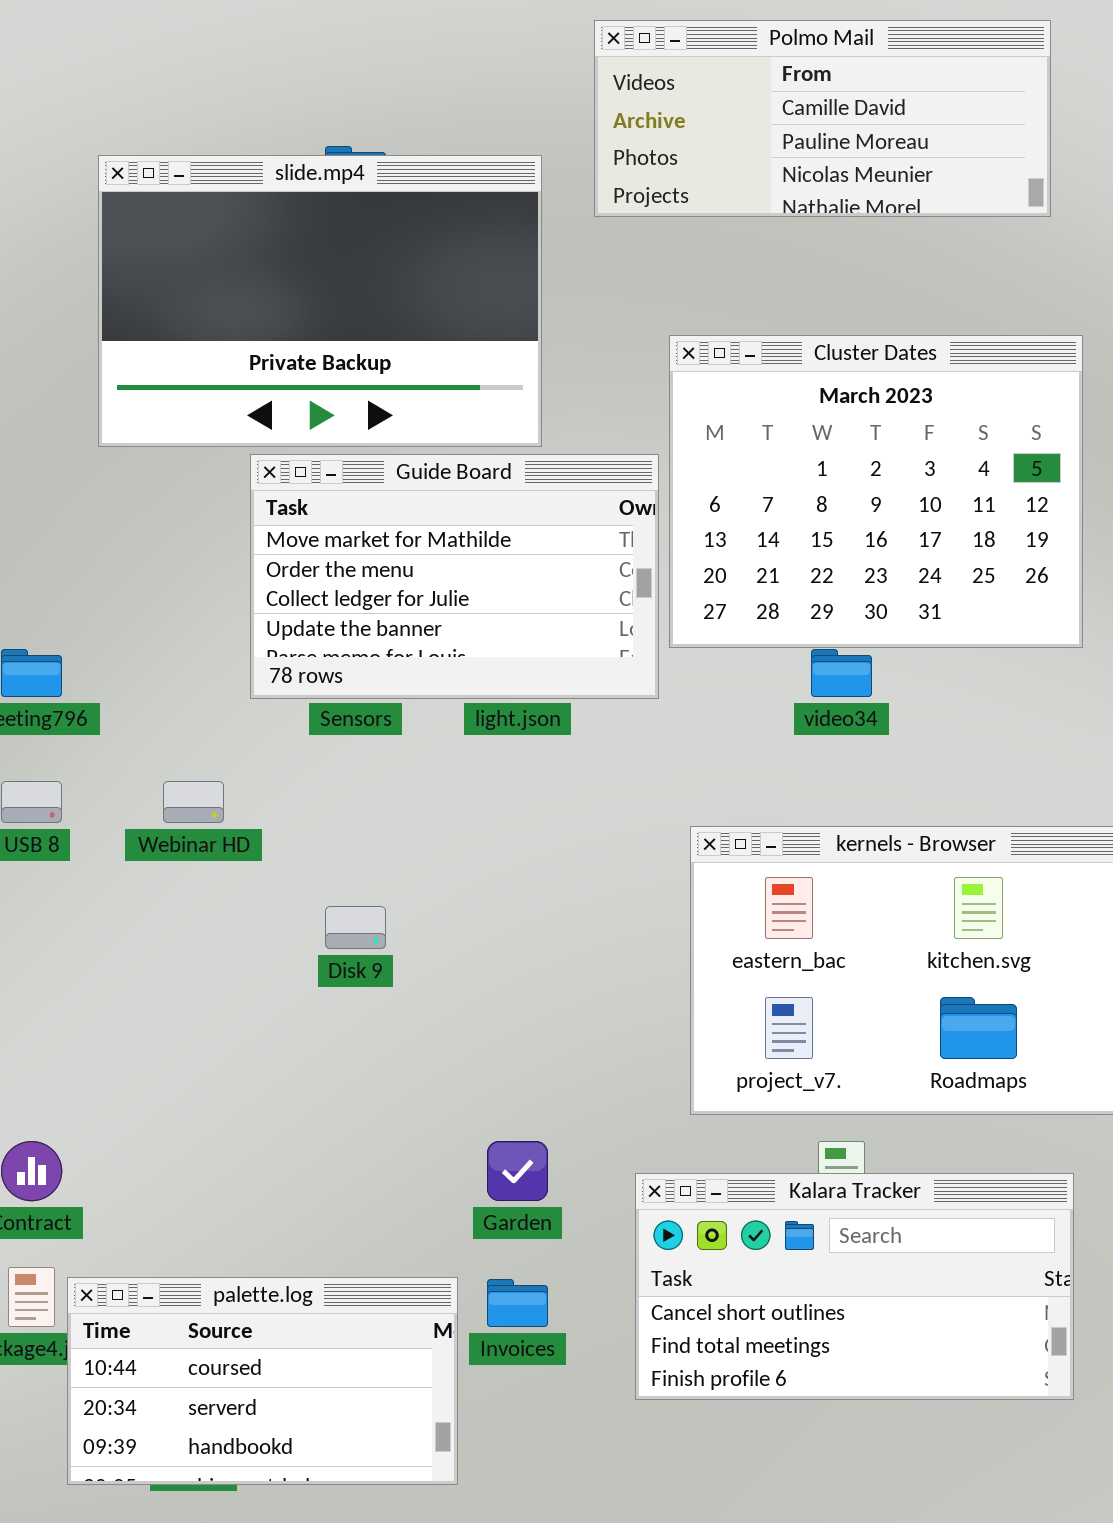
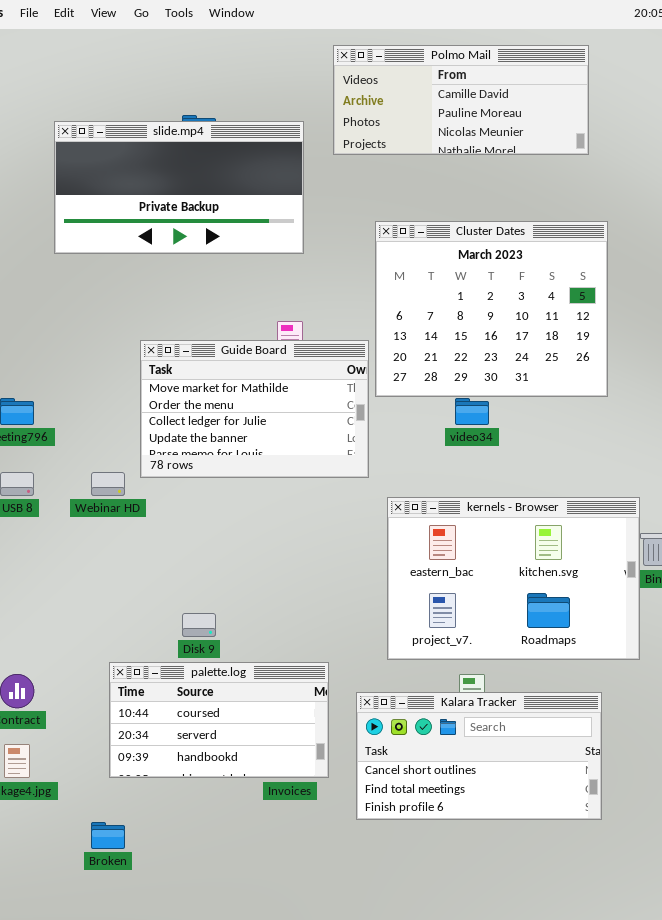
slide.mp4: [98,155,542,447] -> [54,121,304,254], resized
Guide Board: [250,454,659,699] -> [140,340,369,478], moved
Disk 9: [325,906,386,949] -> [182,613,216,637], moved
palette.log: [67,1277,458,1485] -> [109,662,329,778], moved

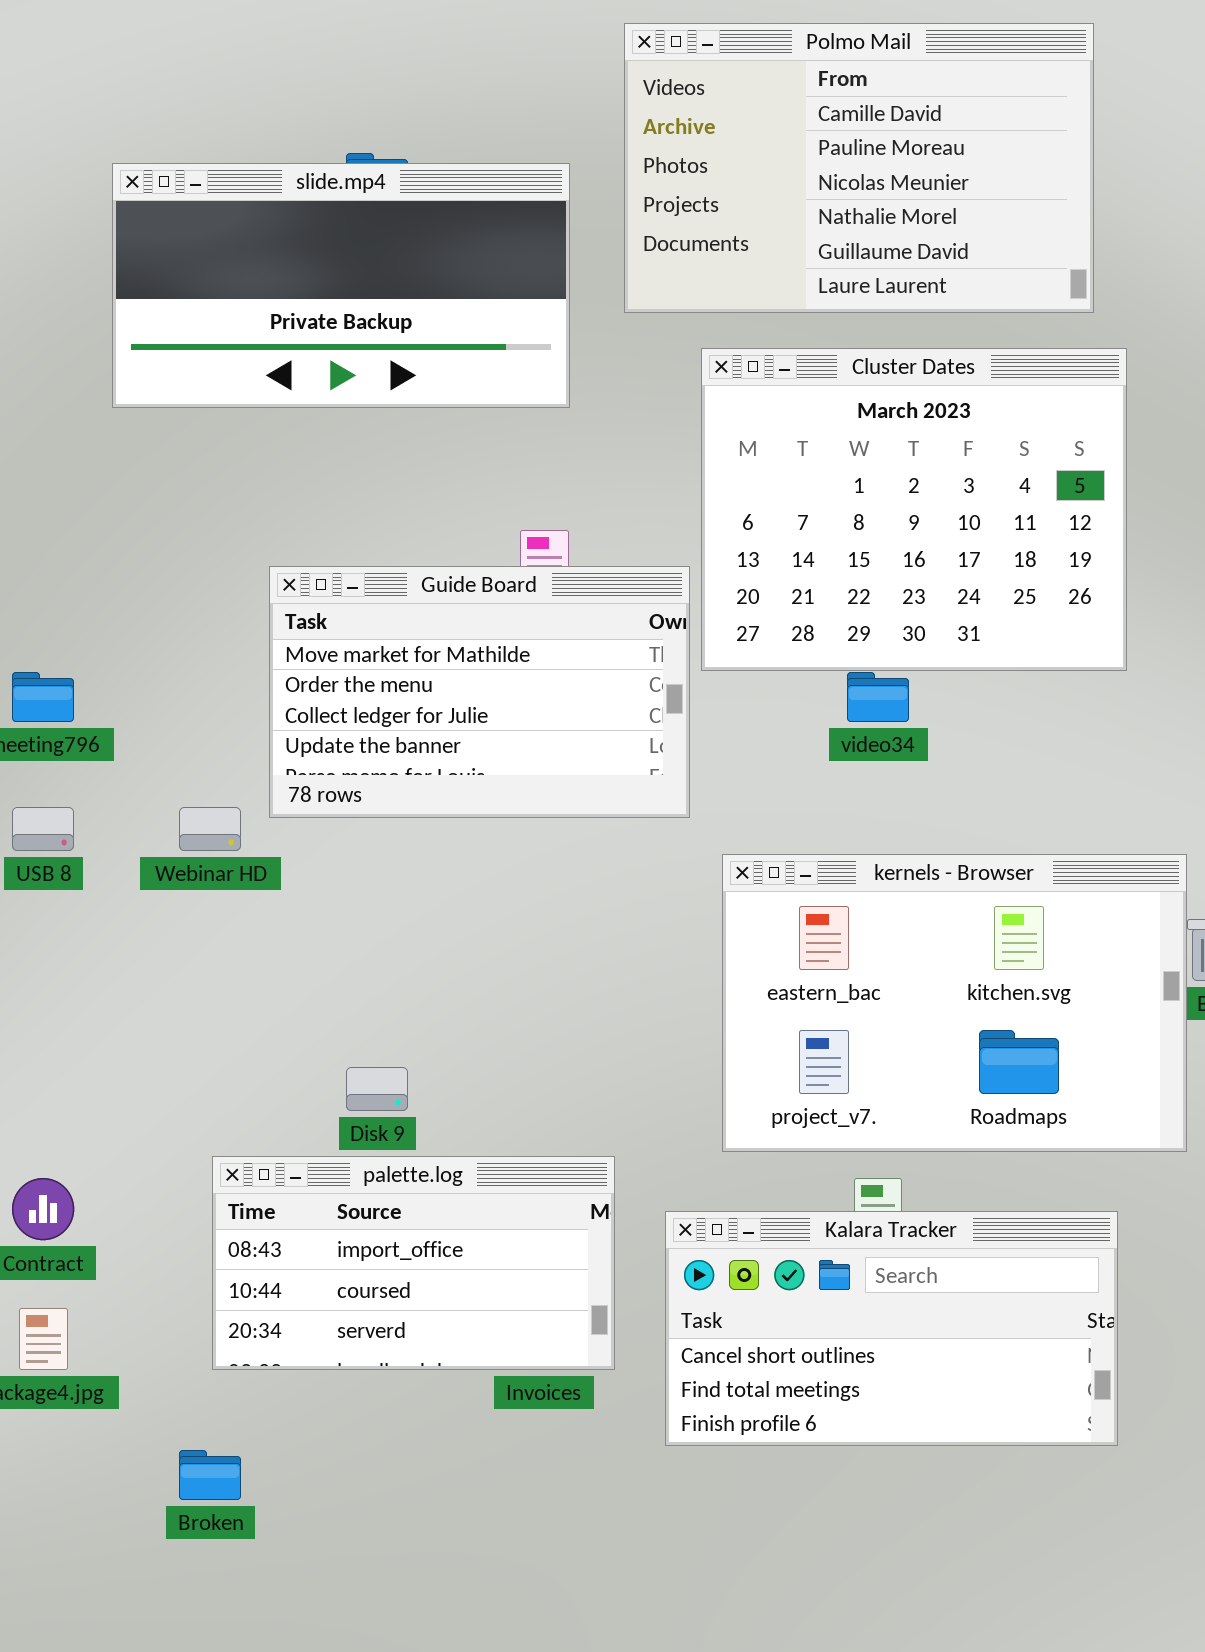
Polmo Mail: [333,45,589,155] -> [624,23,1094,313], resized
palette.log: [109,662,329,778] -> [212,1156,615,1370], scrolled up 1 row

